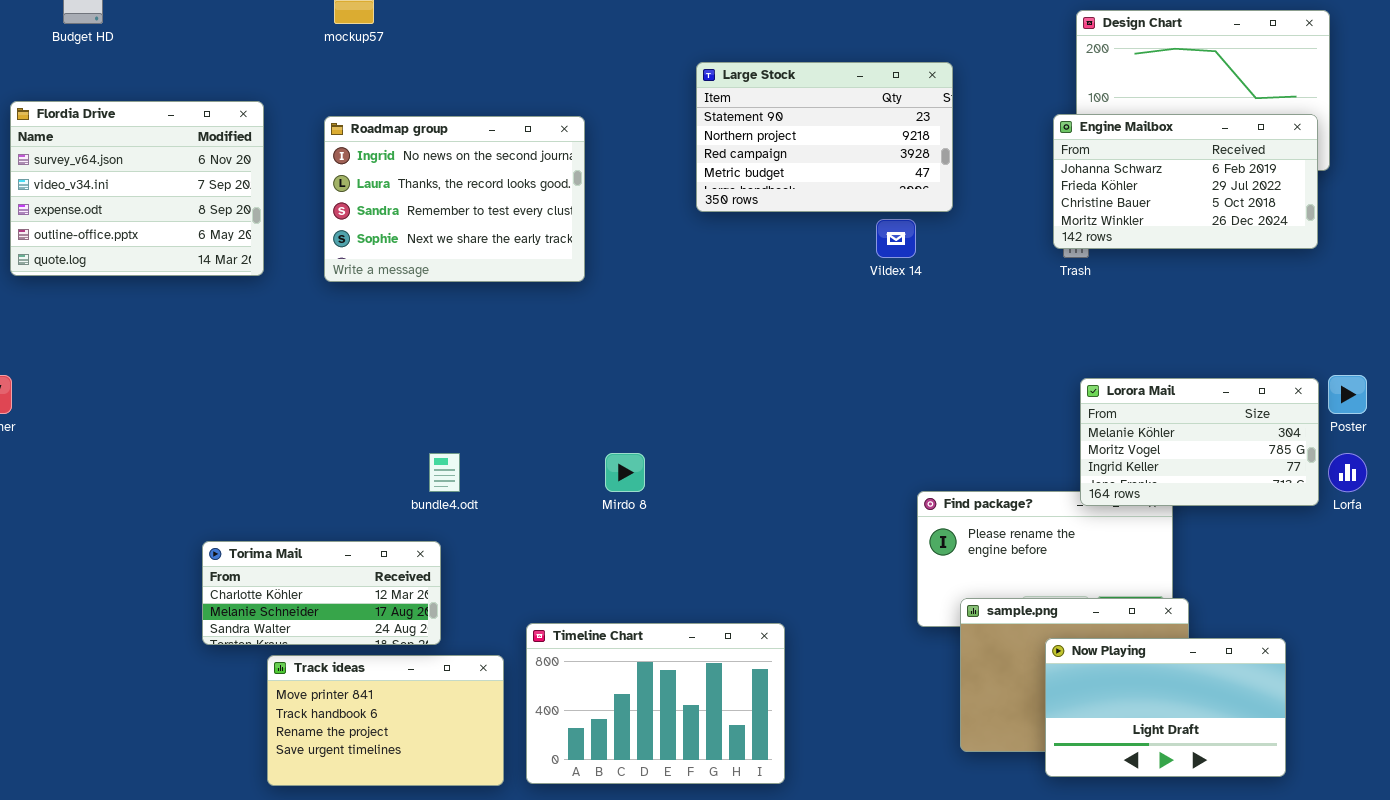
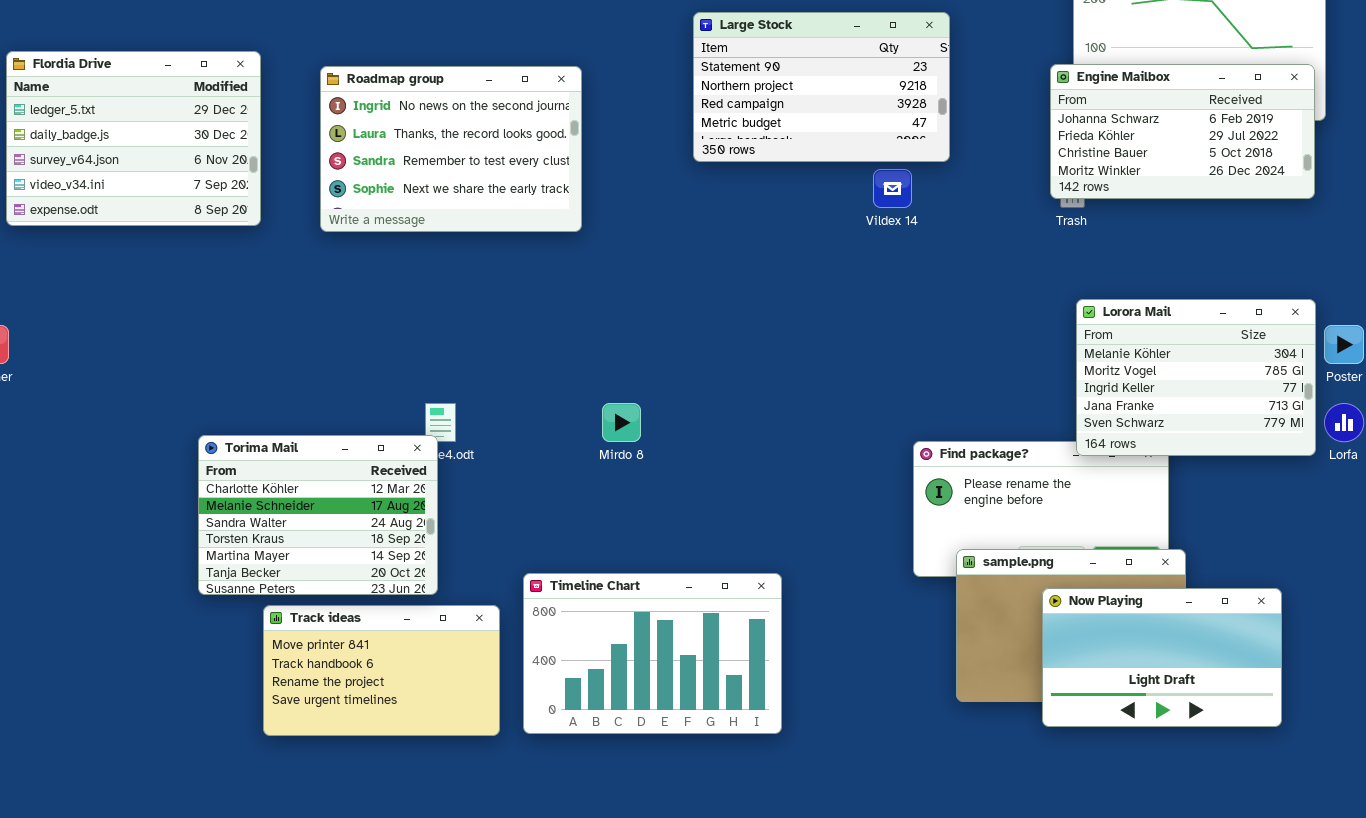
Flordia Drive: [10,101,264,276] -> [6,51,261,226], scrolled up 2 rows
Lorora Mail: [1080,378,1319,506] -> [1076,299,1316,456], resized
Torima Mail: [202,541,441,645] -> [198,435,438,595], resized

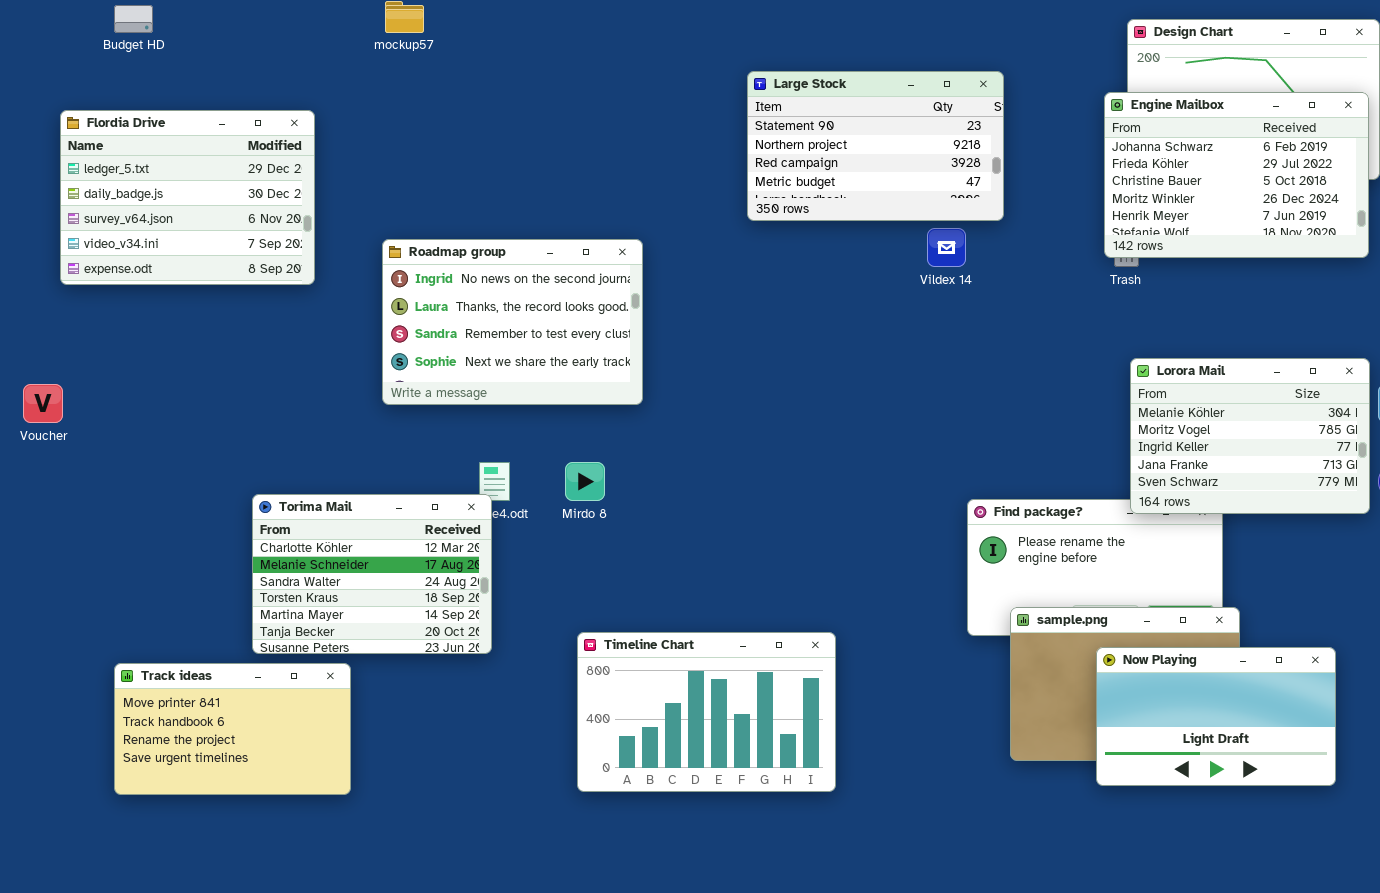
Engine Mailbox: [1050,64,1315,199] -> [1104,92,1369,258], resized
Roadmap group: [320,66,582,232] -> [382,239,643,405], moved
Mirdo 8: [602,403,641,442] -> [565,462,605,501], moved
Track ideas: [263,605,500,736] -> [114,663,351,795], moved

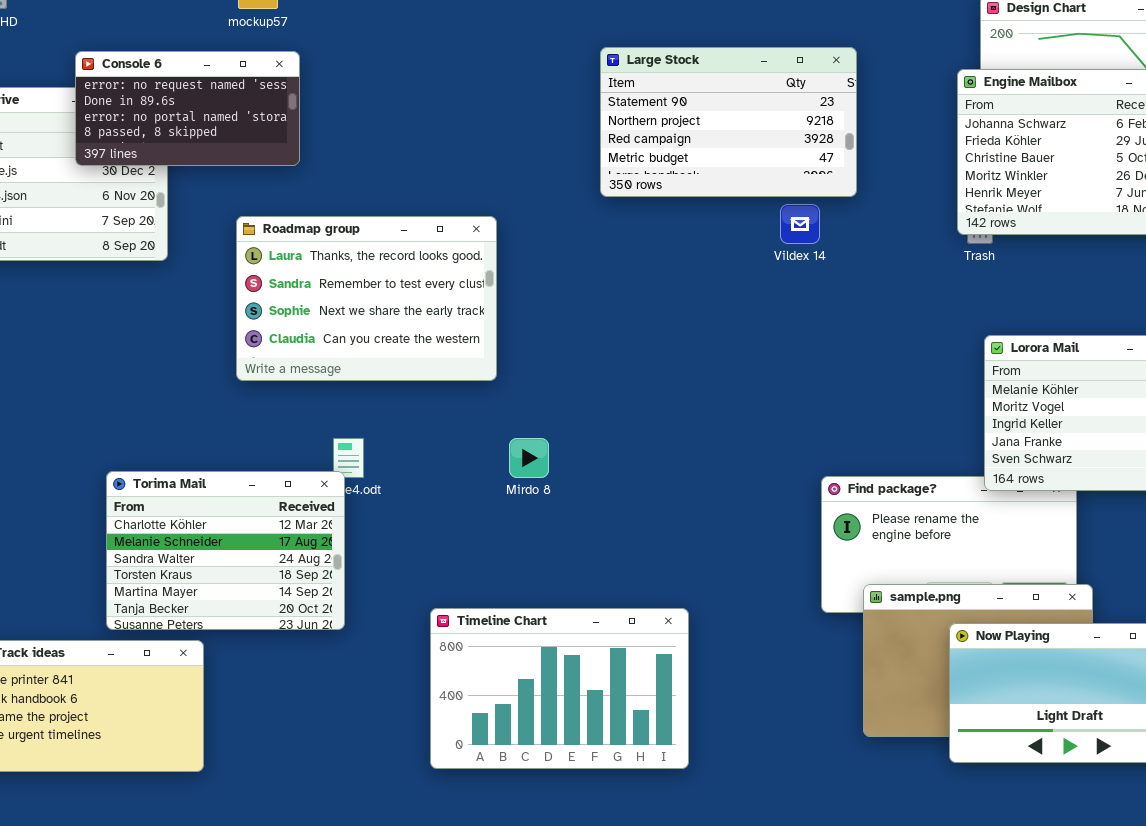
Console 6: none -> [75,51,300,166], opened
Roadmap group: [382,239,643,405] -> [236,216,497,381], scrolled down 1 row
Mirdo 8: [565,462,605,501] -> [509,438,549,478], moved

